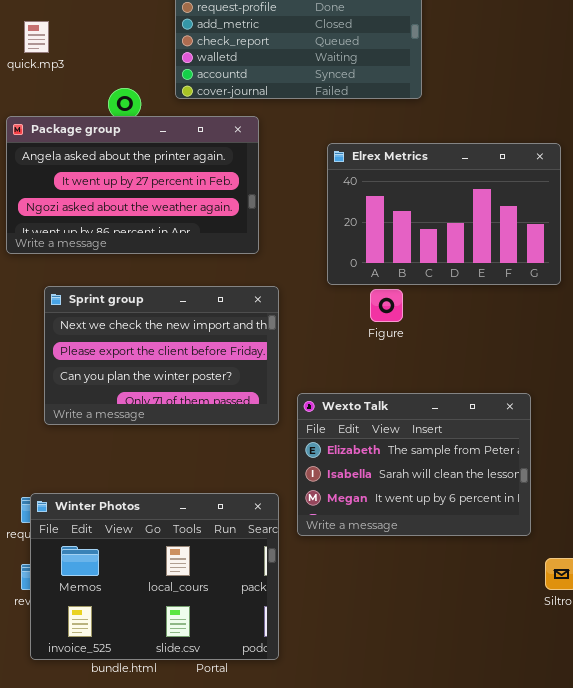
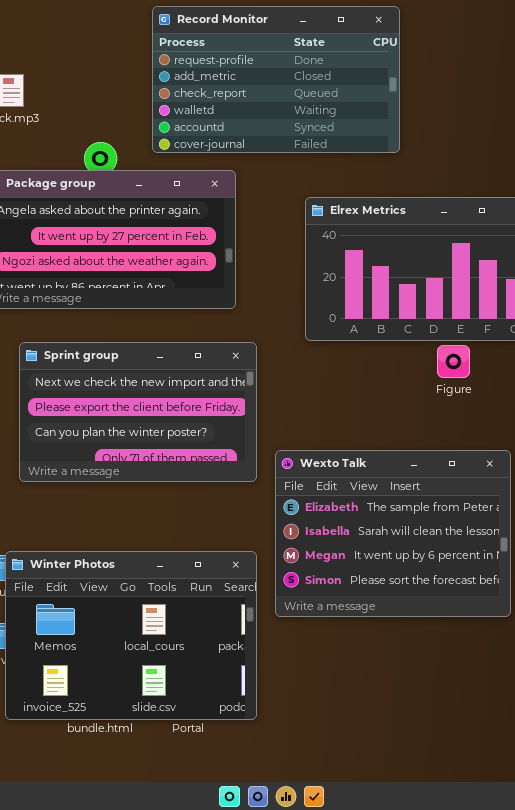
Figure: [370,289,403,322] -> [437,345,470,378], moved
Wexto Talk: [297,393,531,536] -> [275,450,511,617], resized

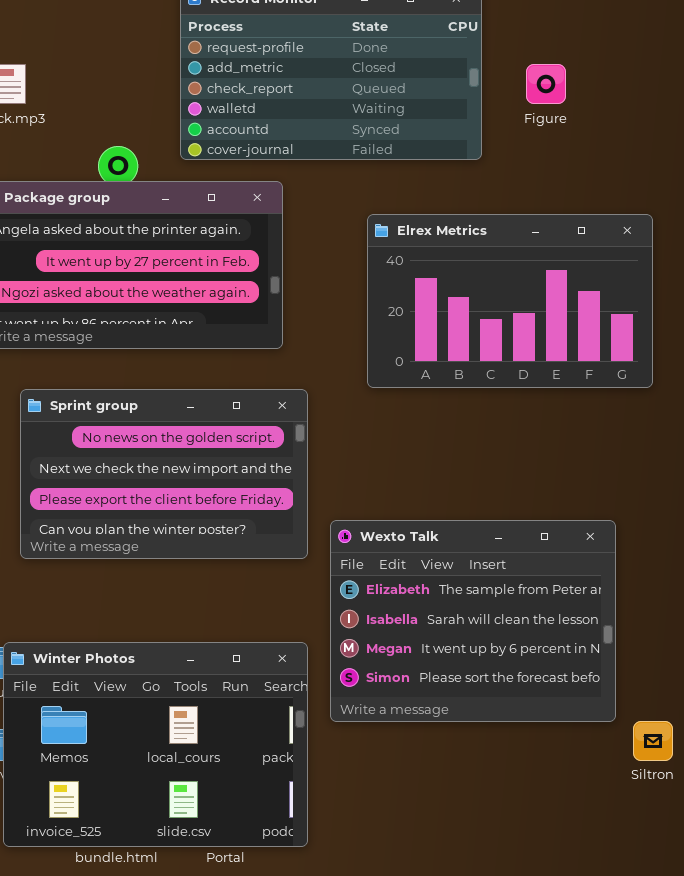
Sprint group: [19,342,257,482] -> [20,389,308,559], scrolled up 1 row
Figure: [437,345,470,378] -> [526,64,566,104], moved

